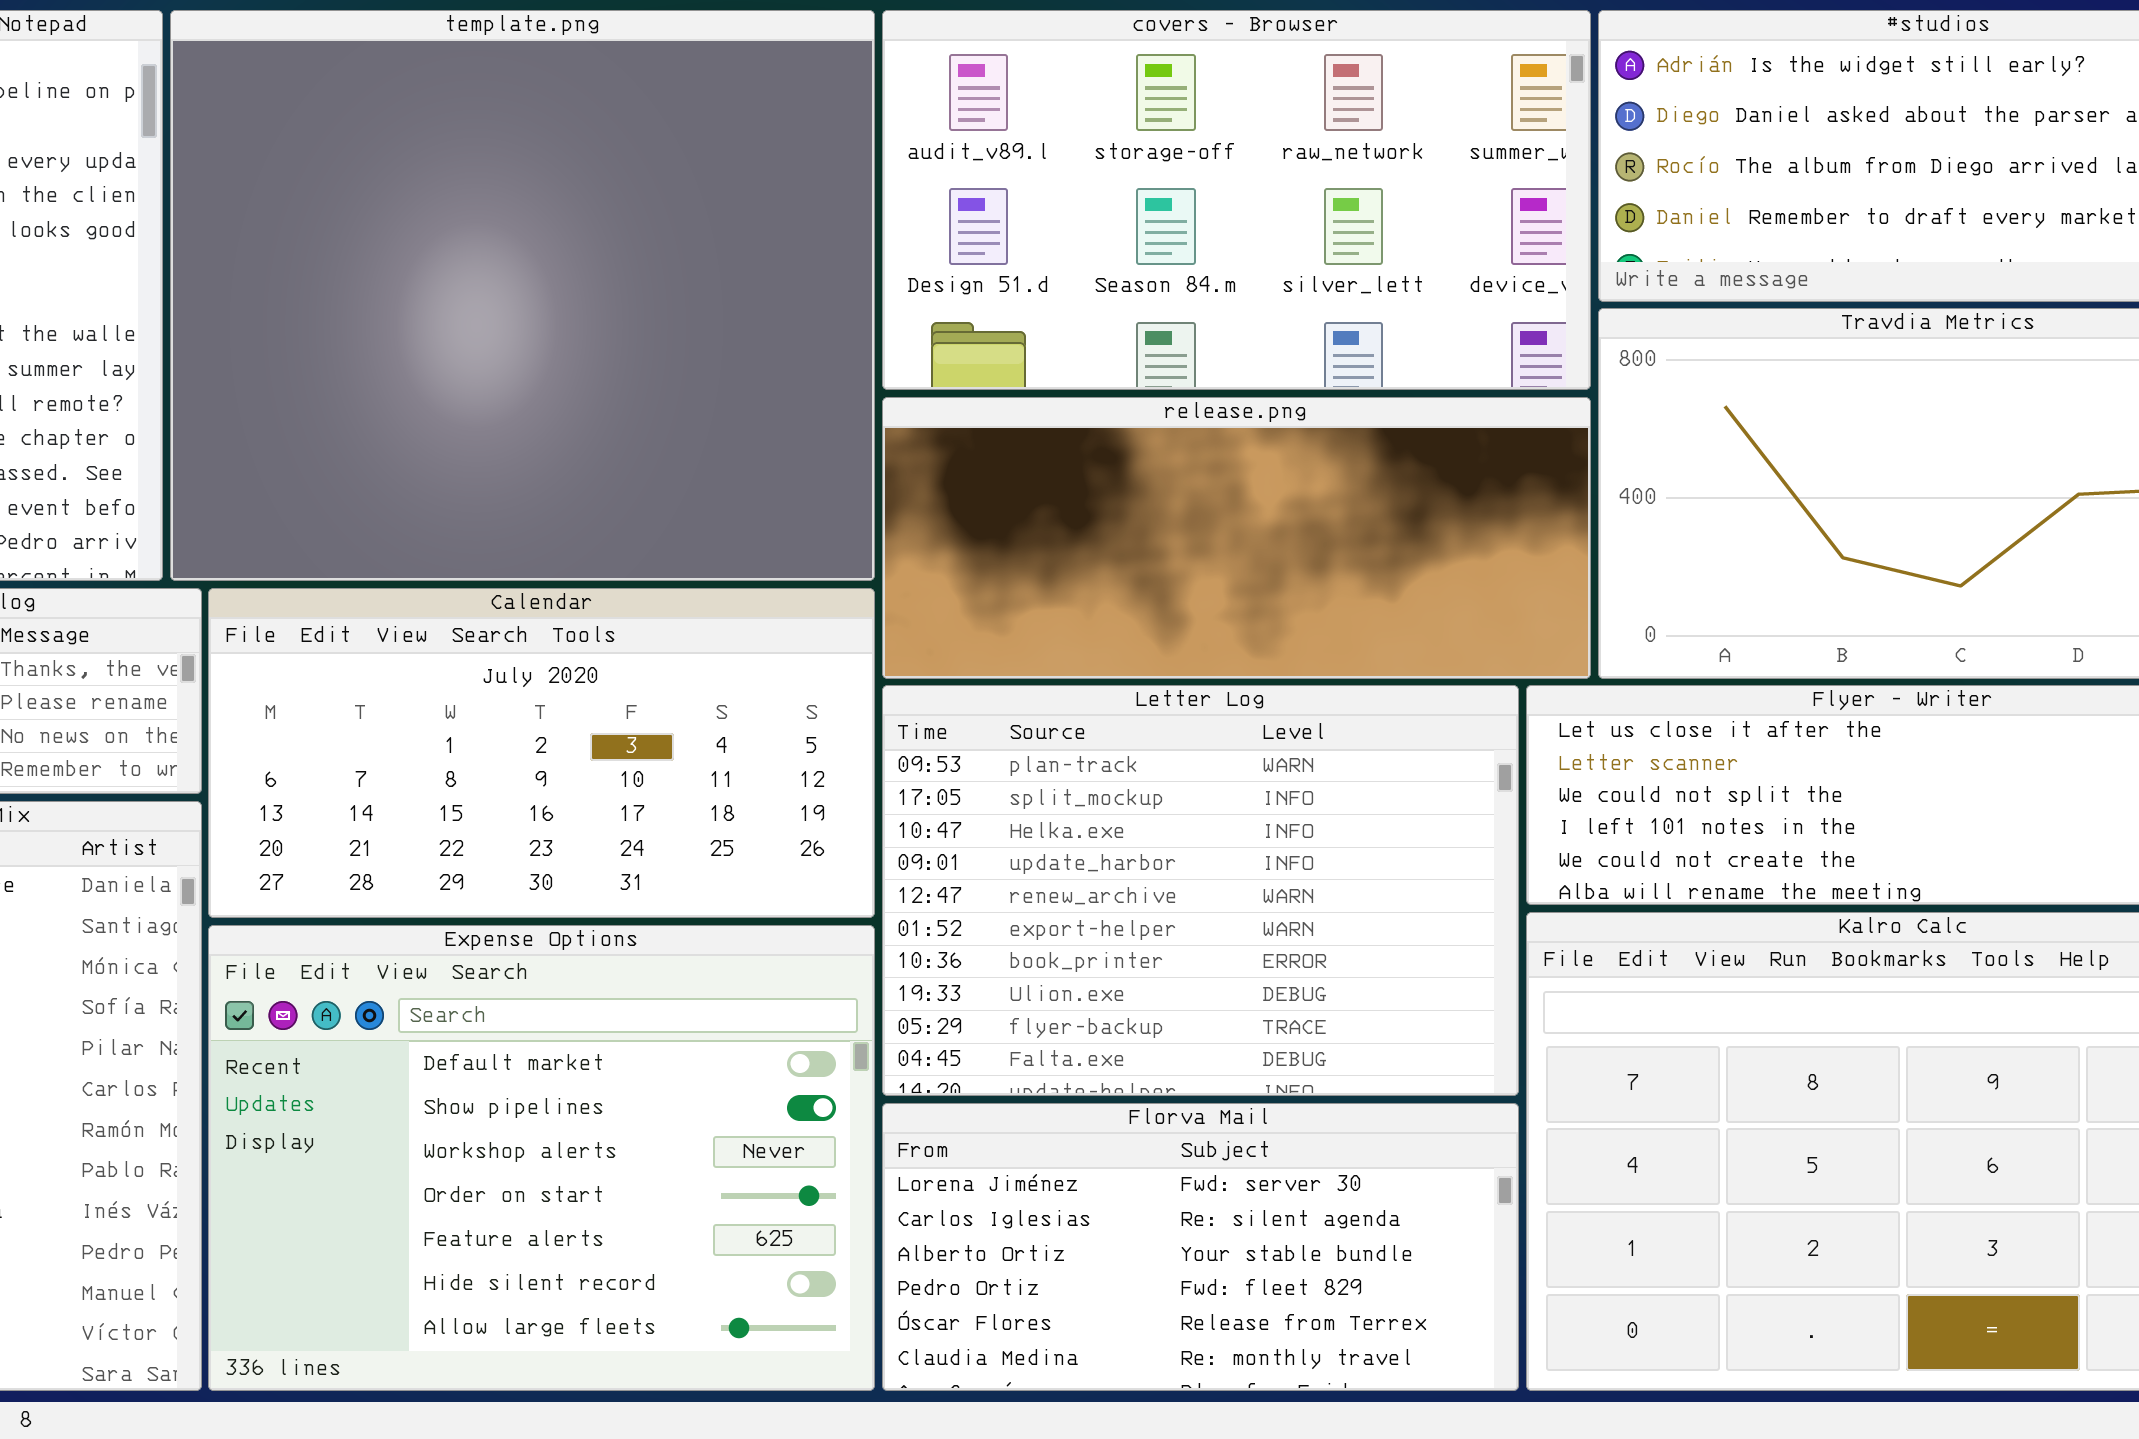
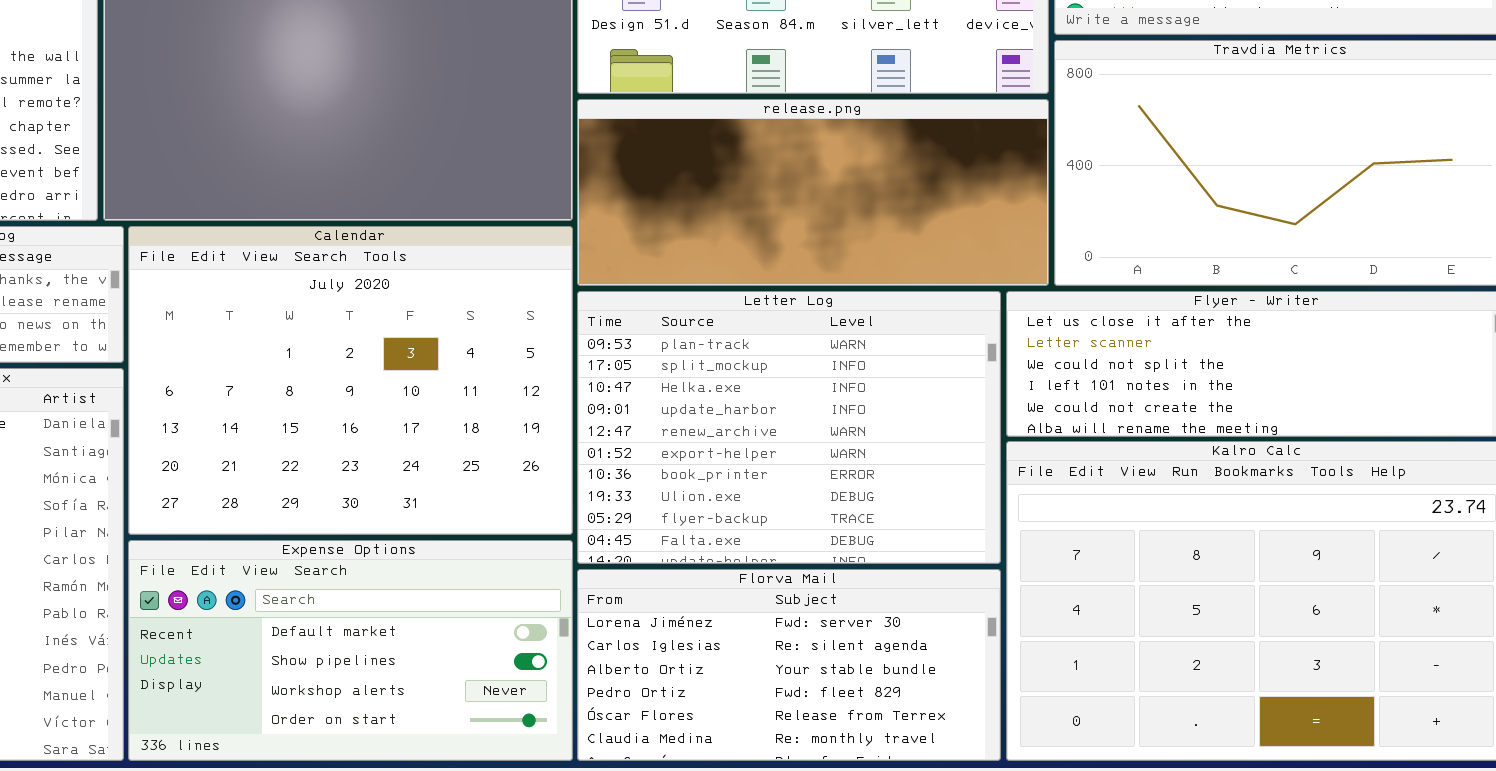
Calendar: [208,588,875,918] -> [128,226,573,535], resized
Expense Options: [208,925,875,1391] -> [128,540,573,761], resized

